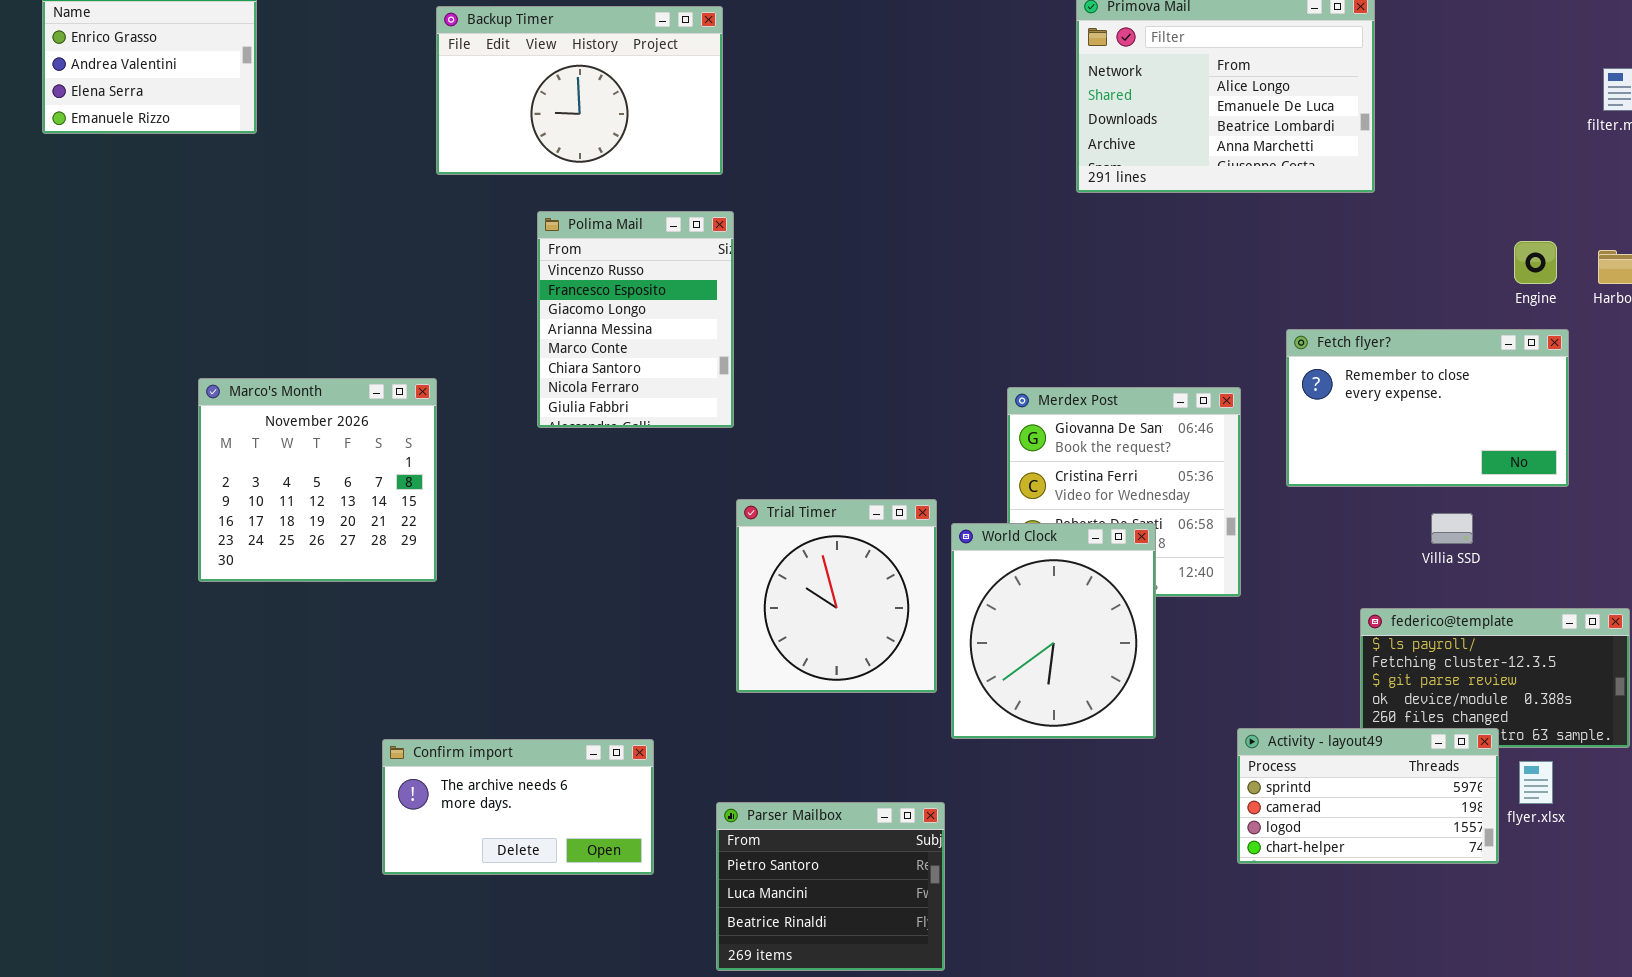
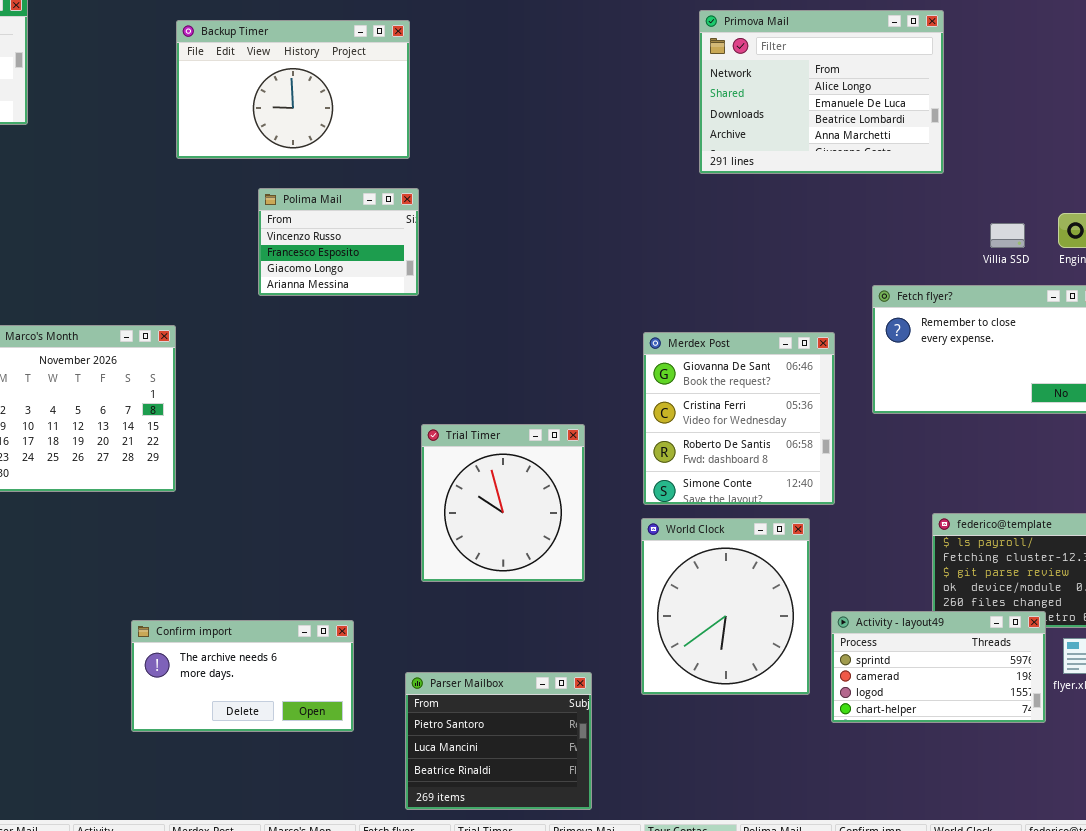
Polima Mail: [537,211,734,428] -> [258,188,419,296], resized
Villia SSD: [1431,513,1473,544] -> [990,223,1025,248], moved
World Clock: [951,523,1156,739] -> [641,518,810,695], moved

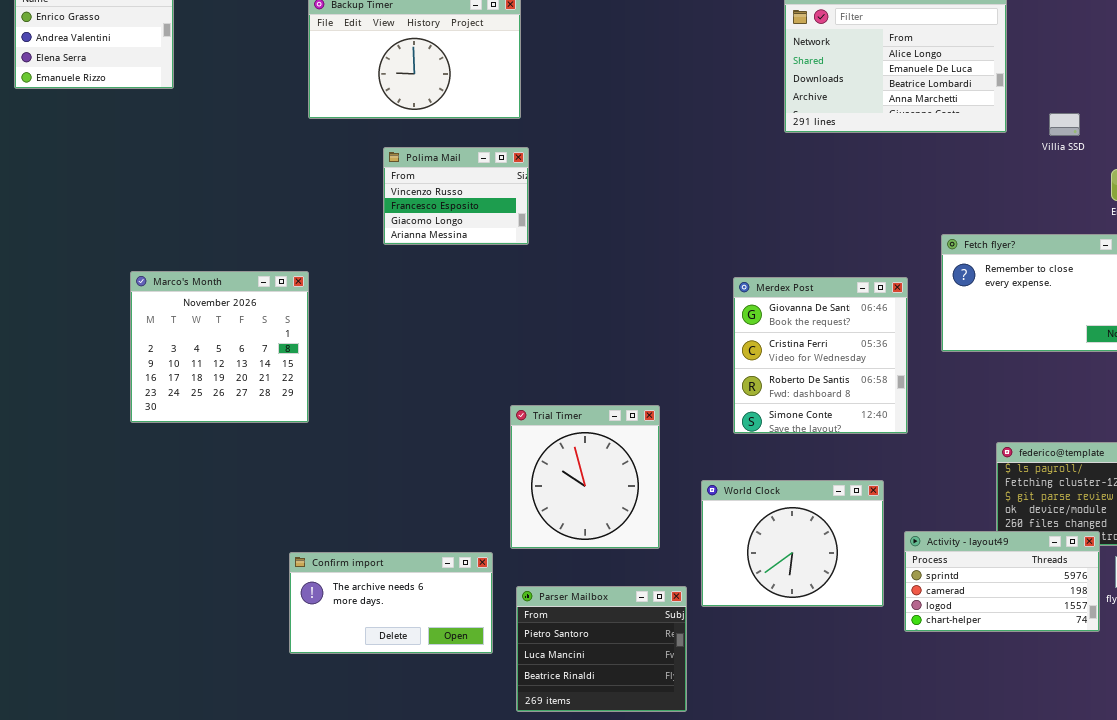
Villia SSD: [990,223,1025,248] -> [1049,113,1080,136], moved
Trial Timer: [421,424,585,582] -> [510,405,660,549], moved
World Clock: [641,518,810,695] -> [701,480,884,607], resized
Confirm import: [131,620,354,732] -> [289,552,493,654], moved

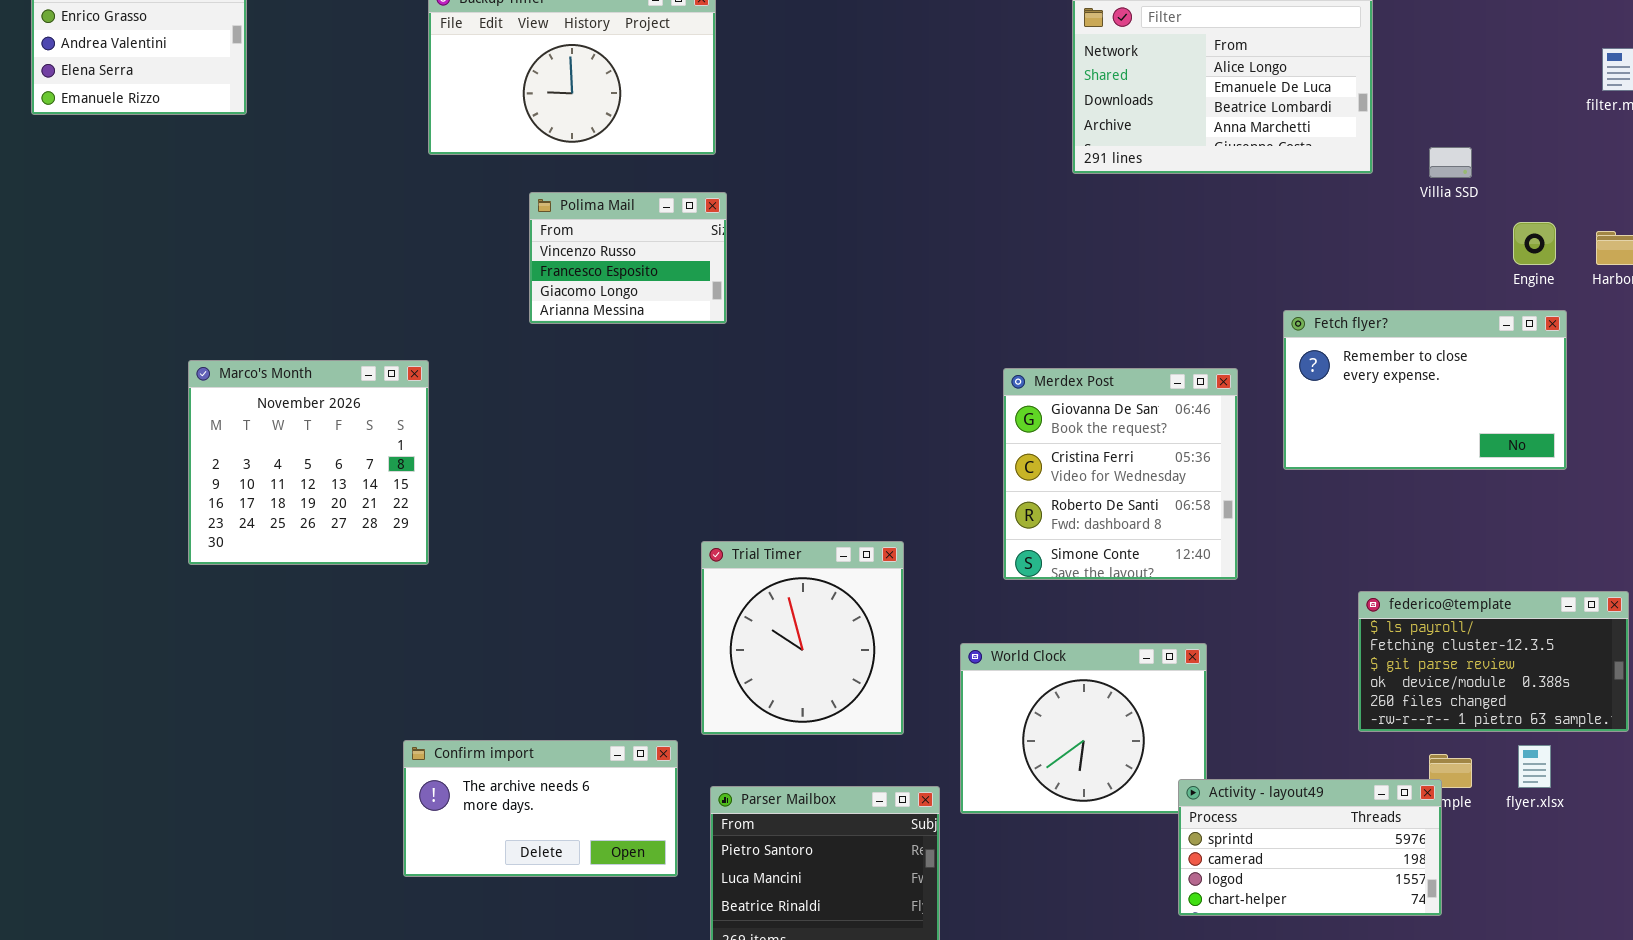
Activity - layout49: [904,531,1100,632] -> [1178,779,1442,916], moved

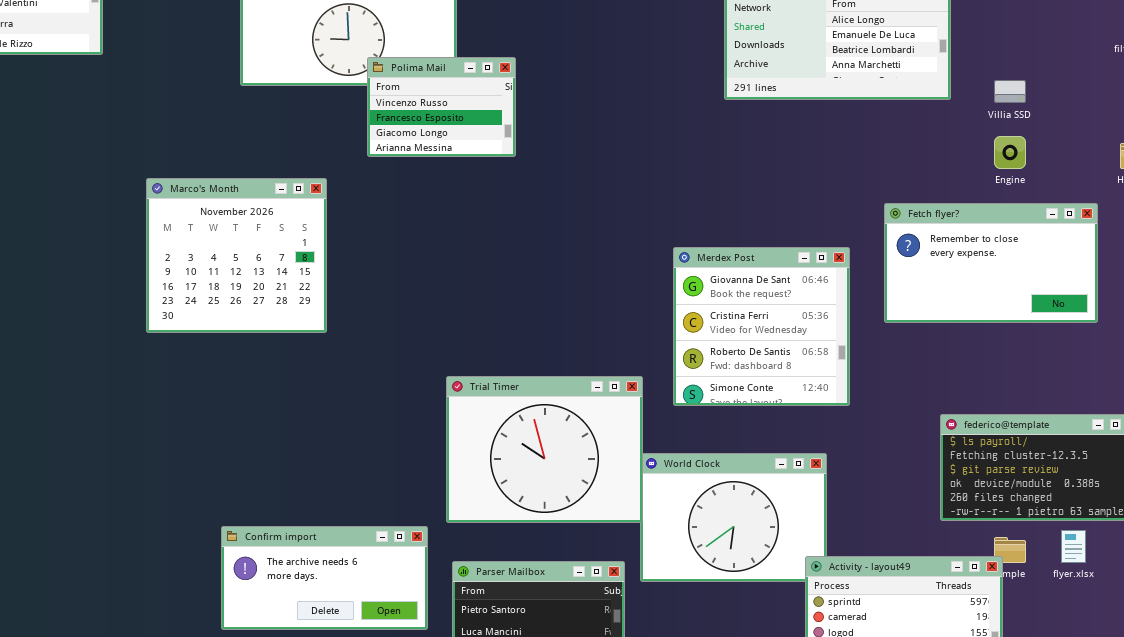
Polima Mail: [529,192,727,324] -> [367,57,516,157], moved
Engine: [1513,222,1556,265] -> [994,136,1026,169], moved
Marco's Month: [188,360,429,565] -> [146,178,327,333], moved
Trial Timer: [701,541,904,735] -> [446,376,643,523], resized

